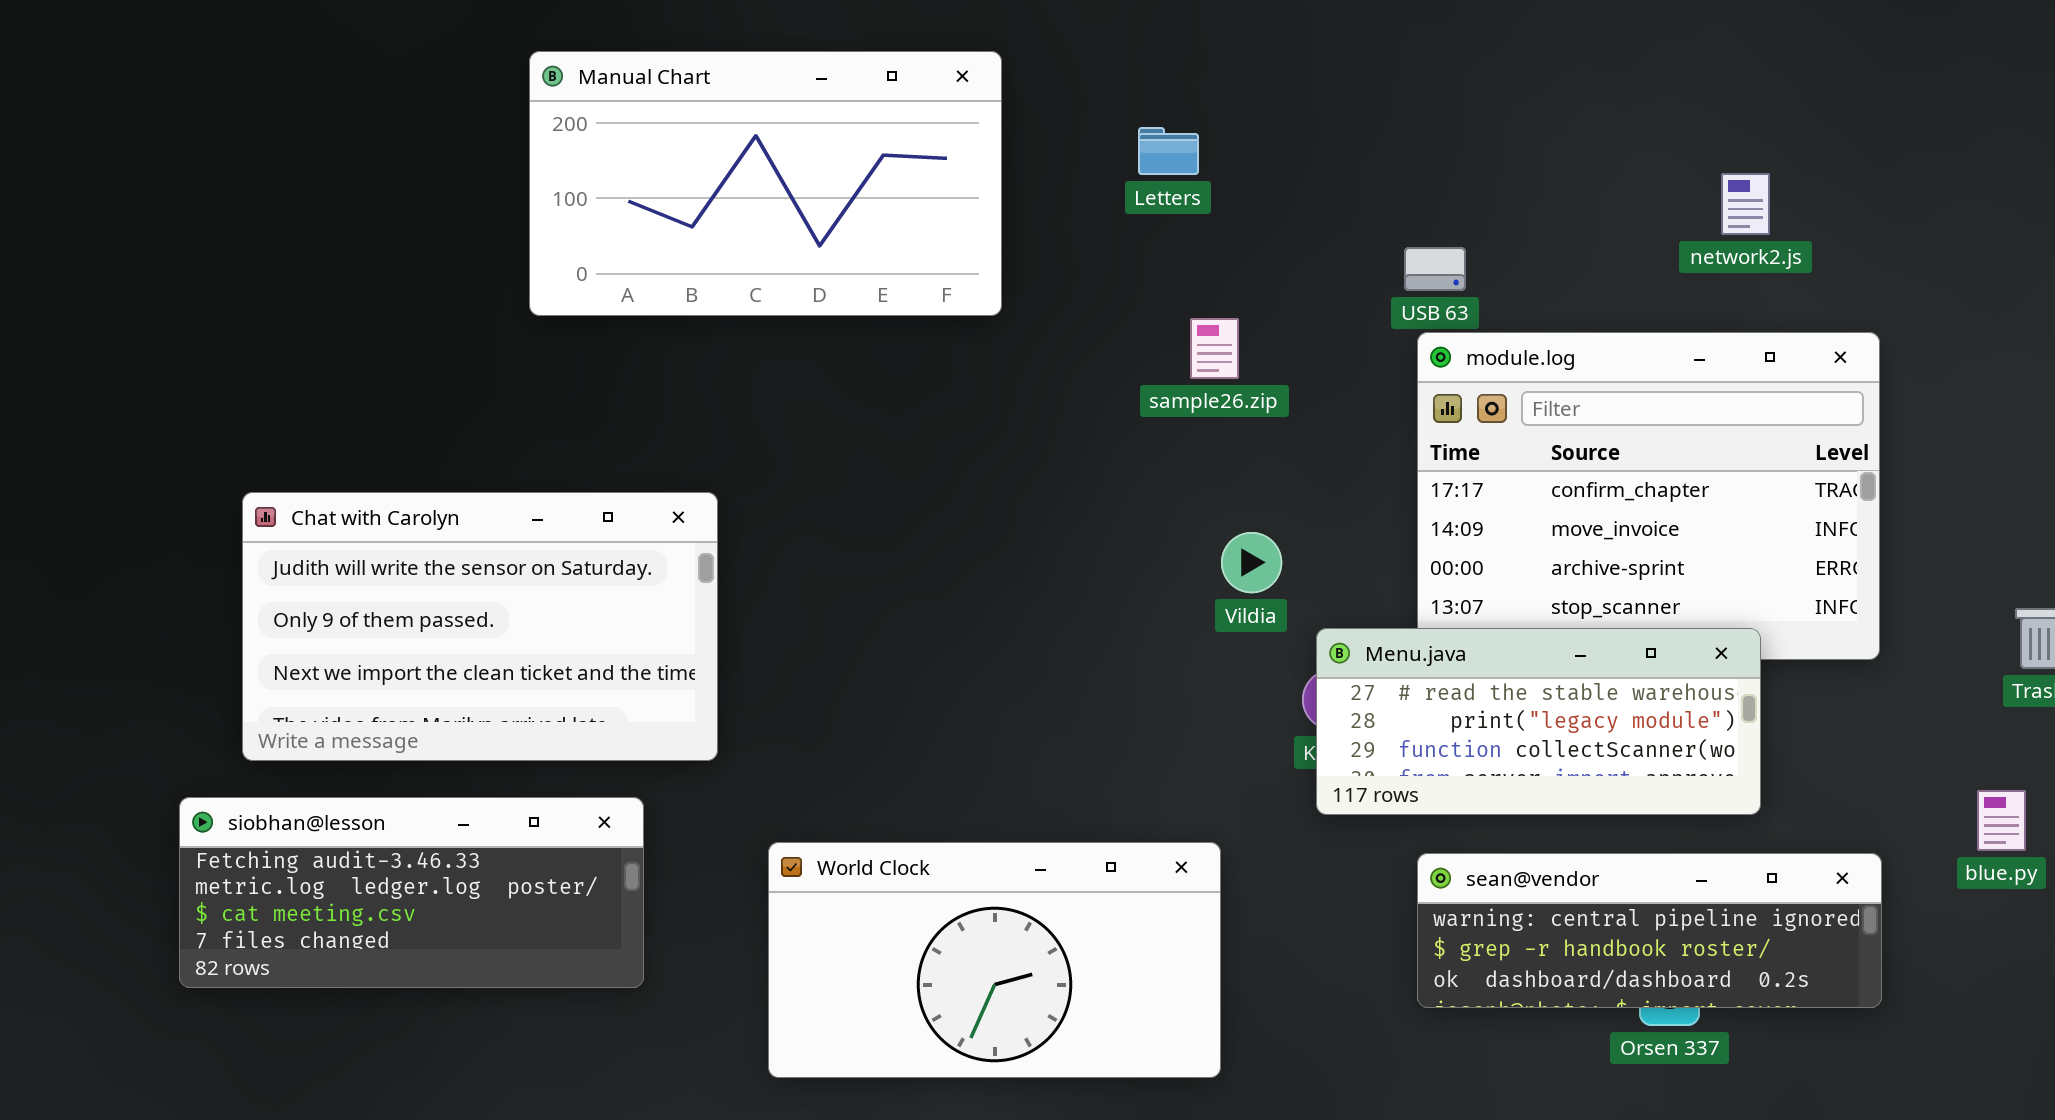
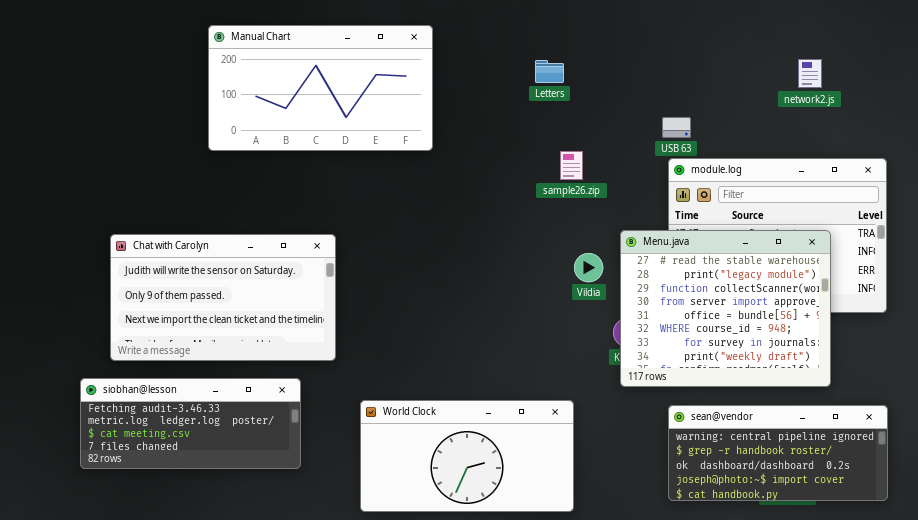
Manual Chart: [529,51,1002,316] -> [208,25,433,151], moved
network2.js: [1721,173,1770,235] -> [798,59,822,88], moved
Menu.java: [1316,628,1761,815] -> [620,230,831,387], resized
sean@vendor: [1417,853,1882,1008] -> [668,405,888,501], resized

